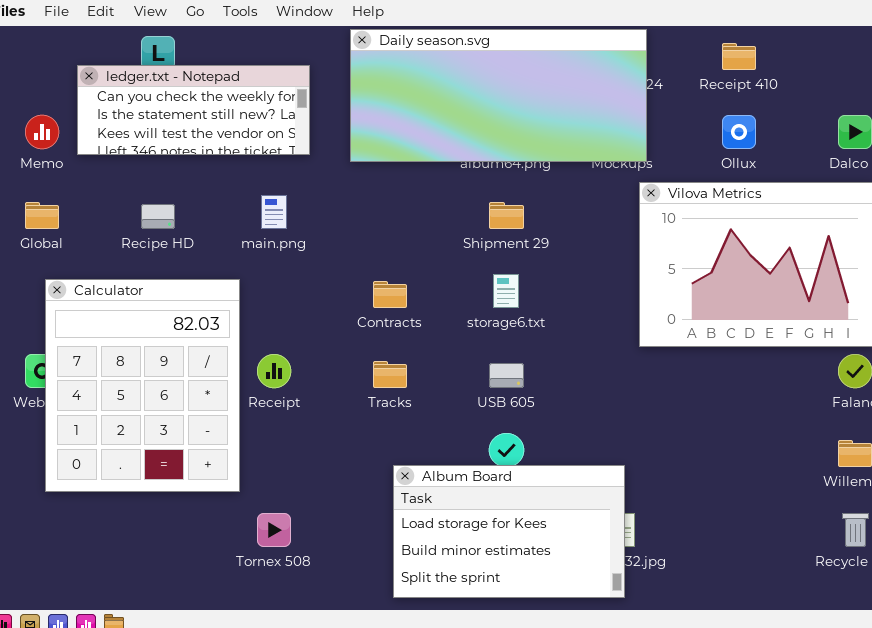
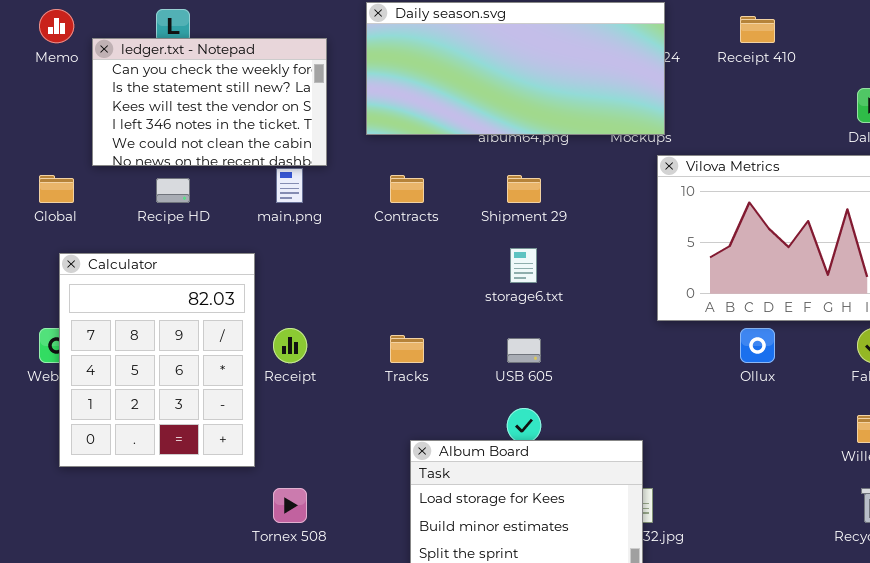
ledger.txt - Notepad: [77,65,310,155] -> [92,38,327,166], resized
Memo: [25,115,59,149] -> [39,9,74,43], moved
Ollux: [722,115,756,149] -> [740,328,775,363], moved
Contracts: [373,281,407,308] -> [390,175,424,203], moved

